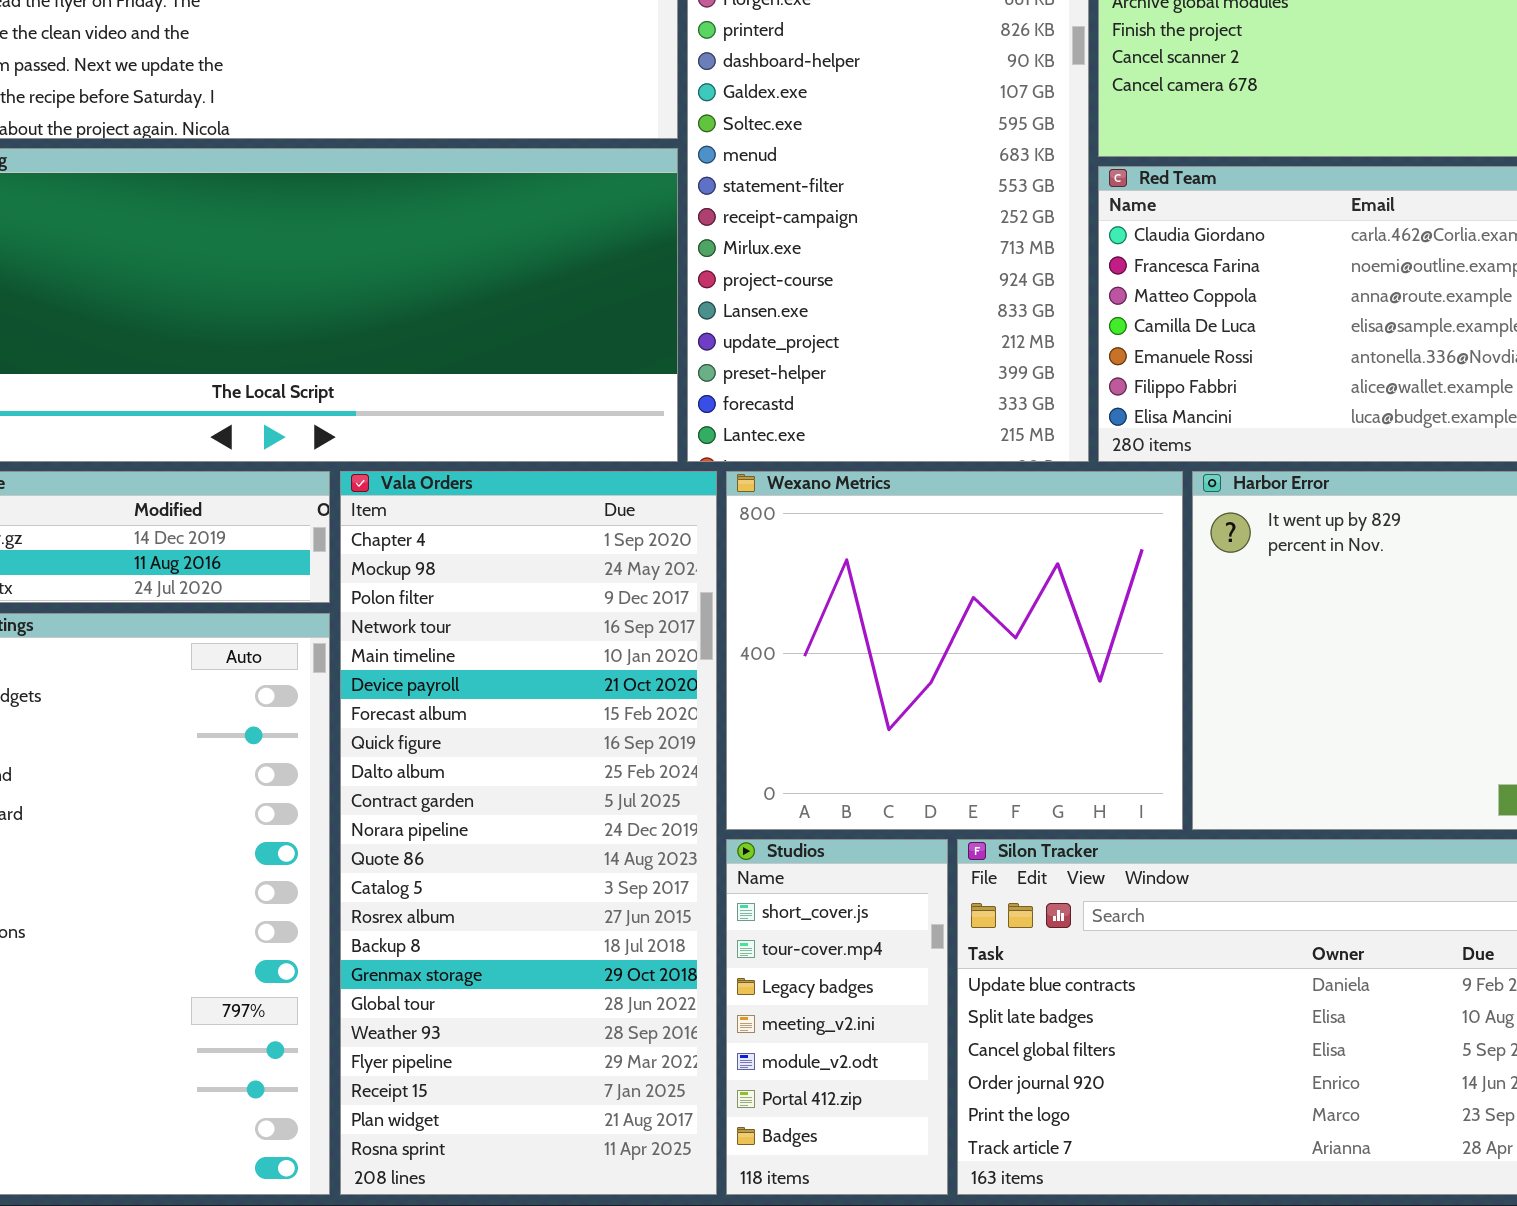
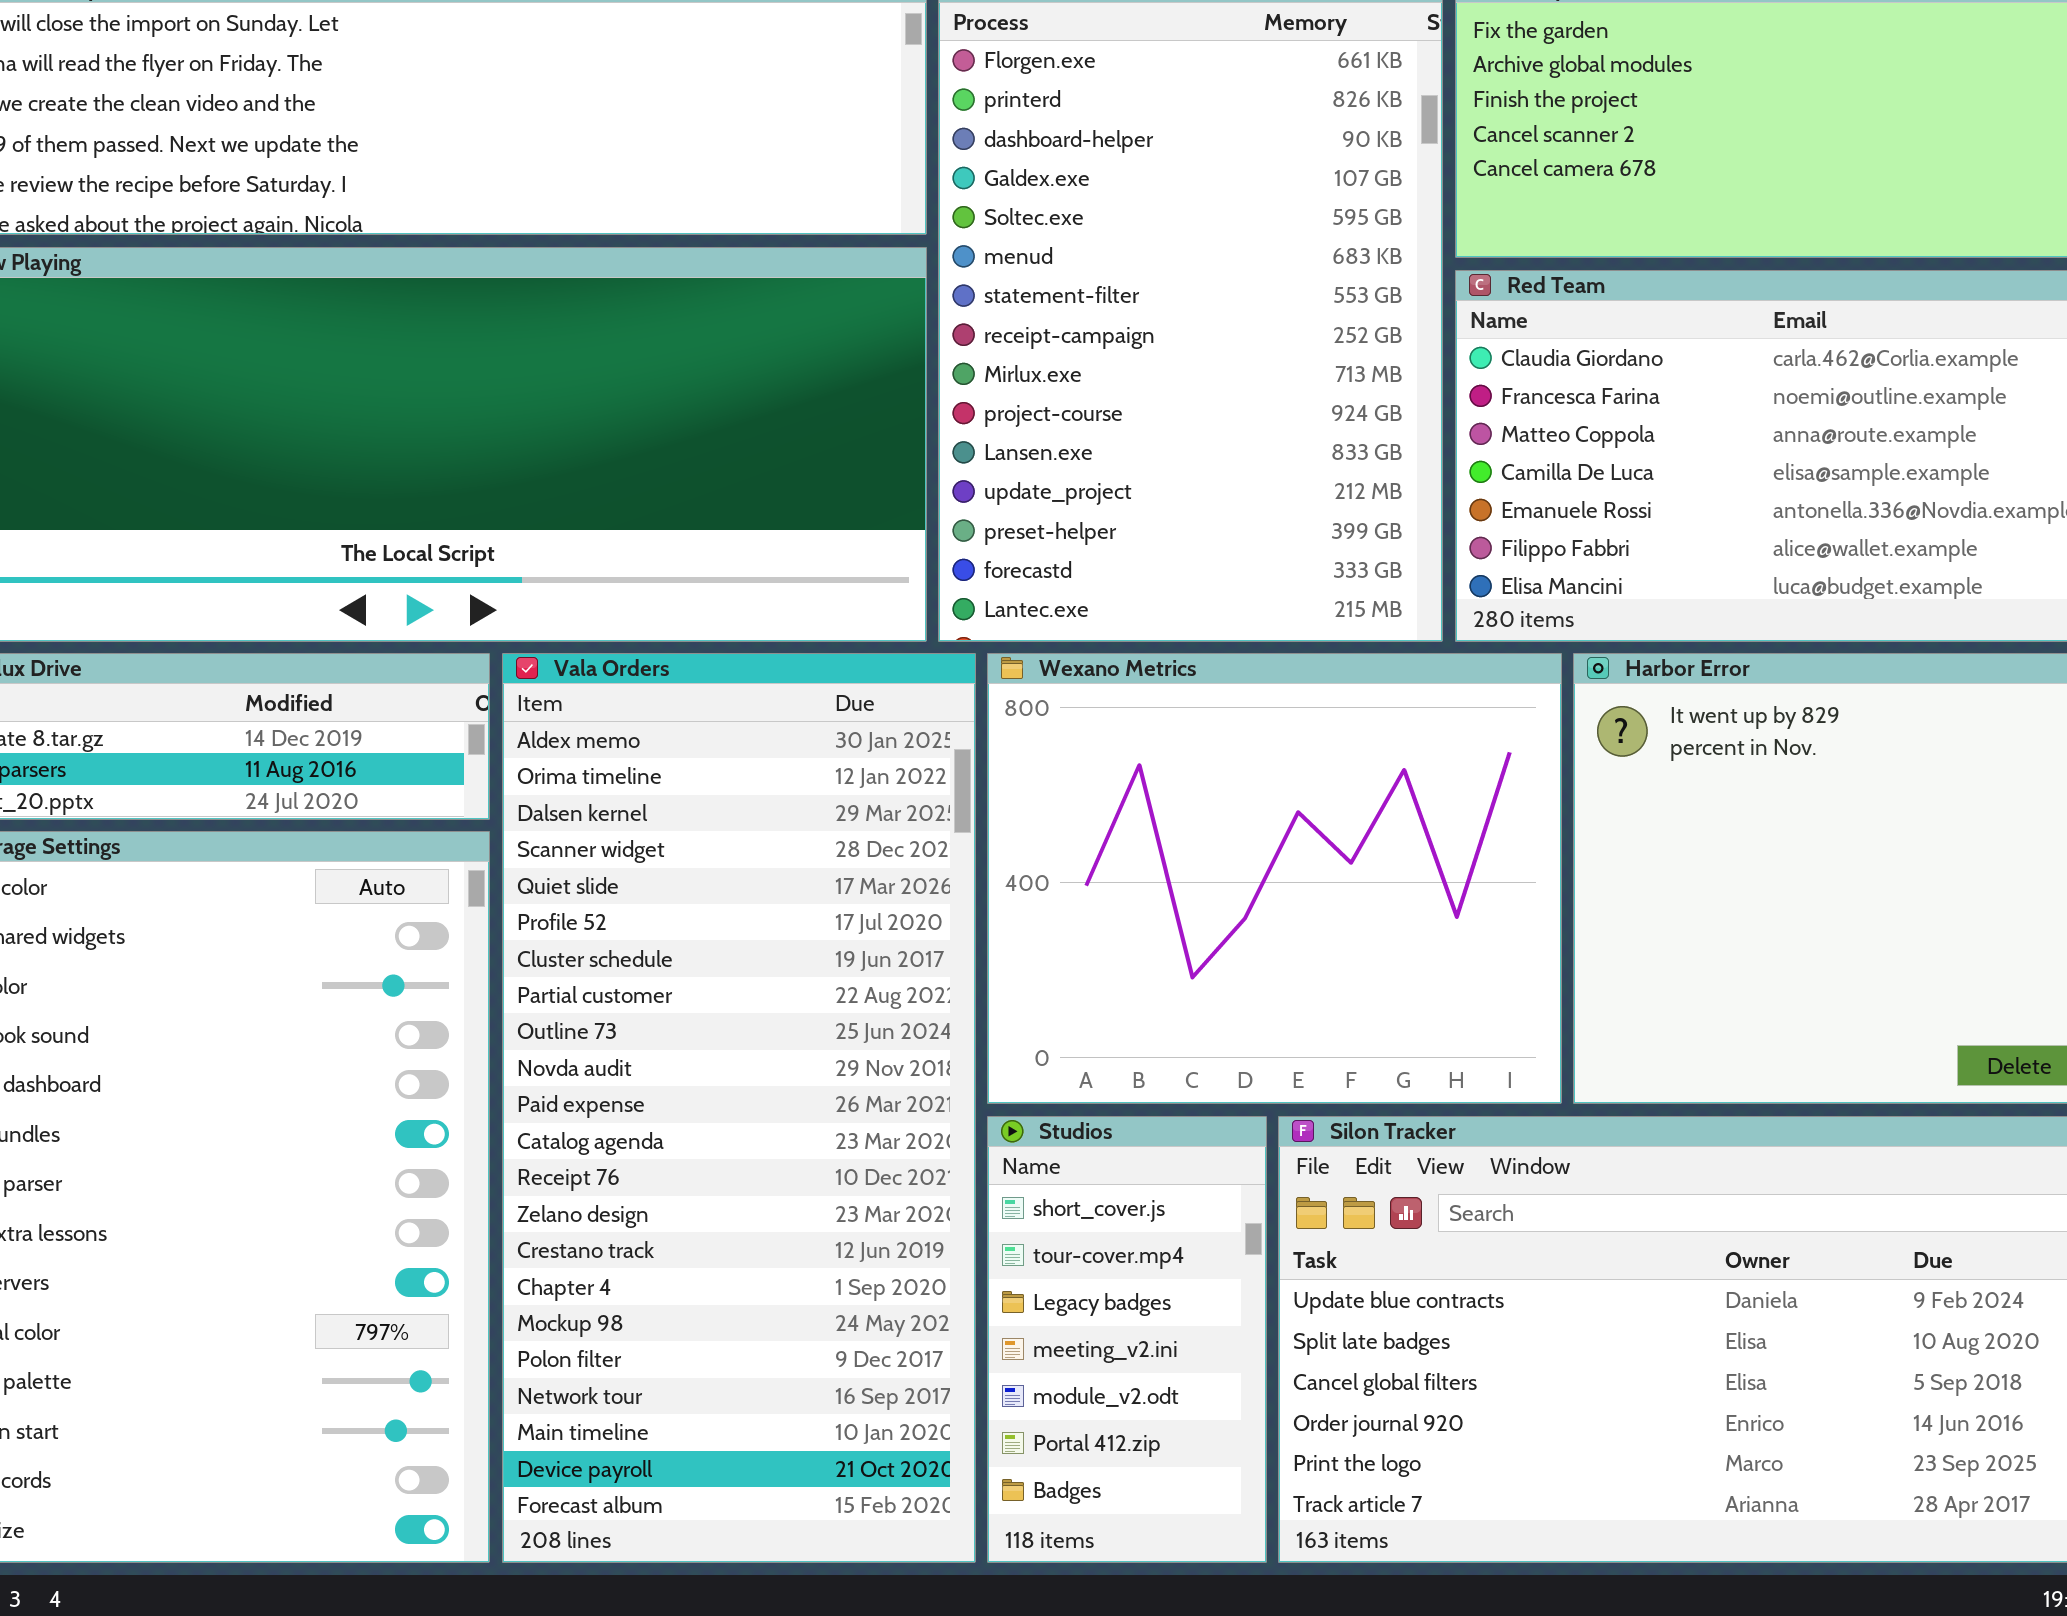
Vala Orders: [340,471,717,1195] -> [502,653,976,1563], scrolled up 15 rows

